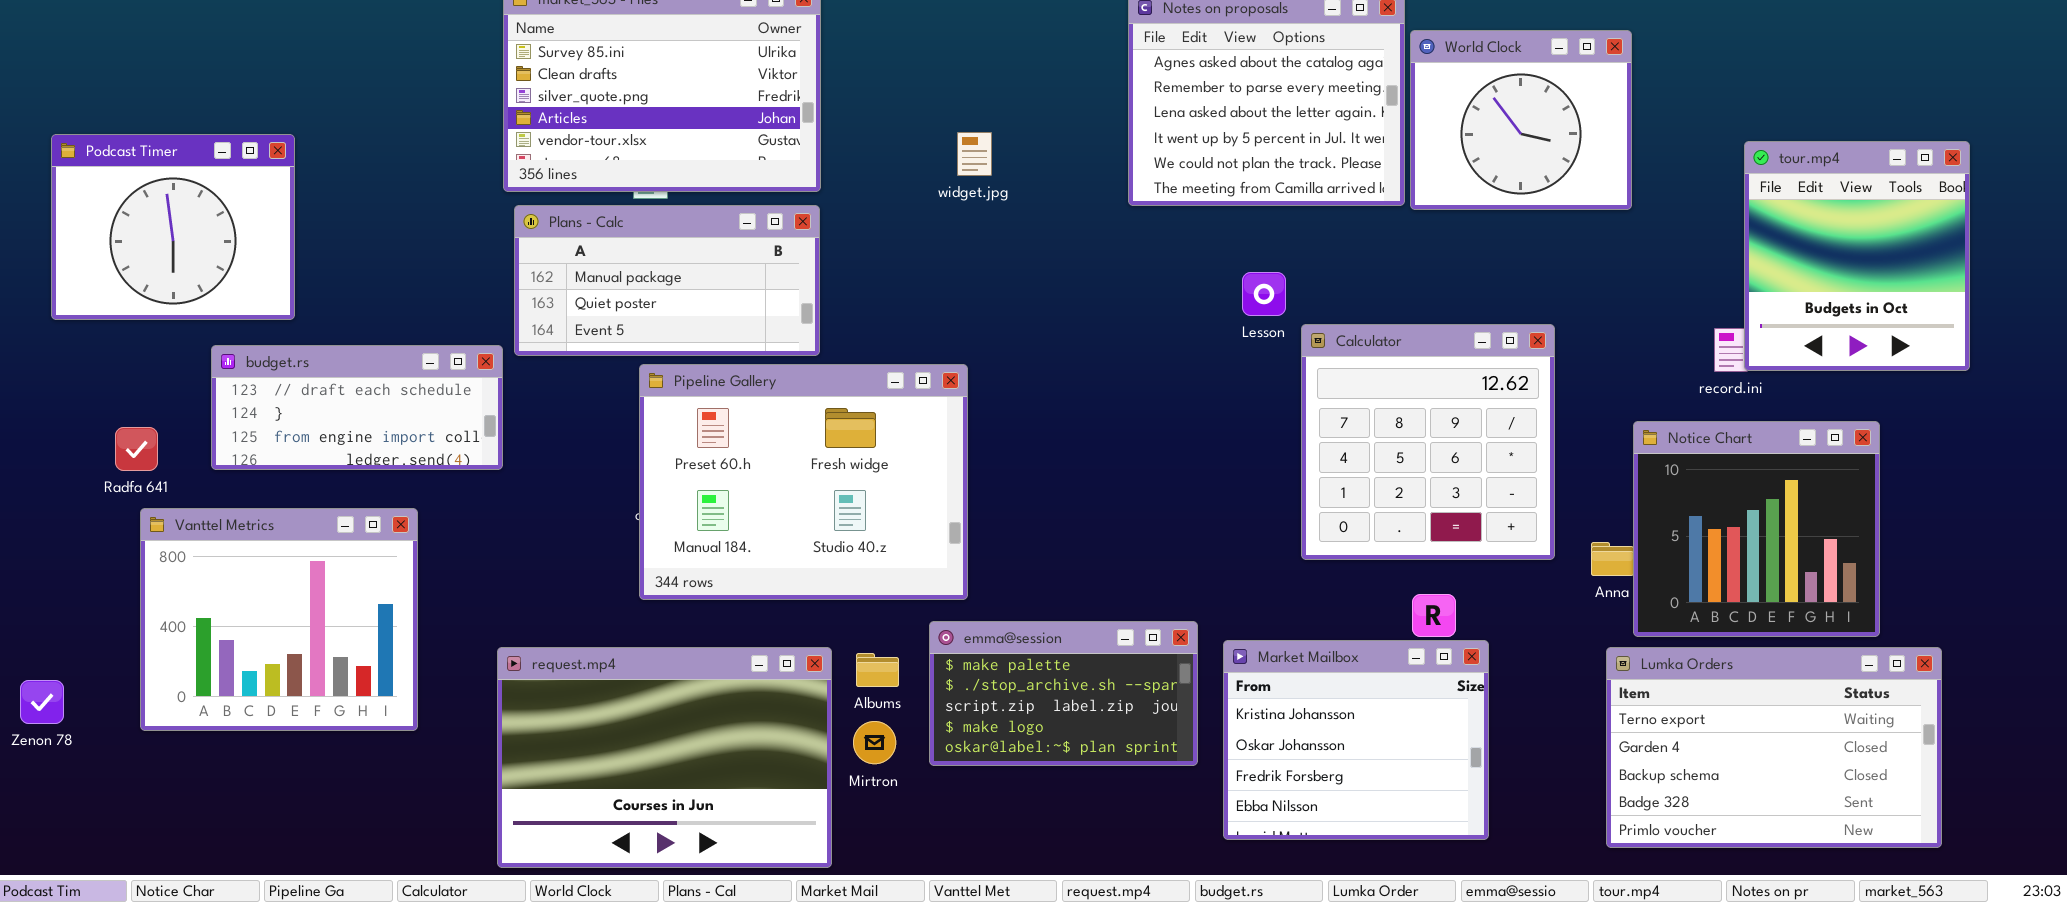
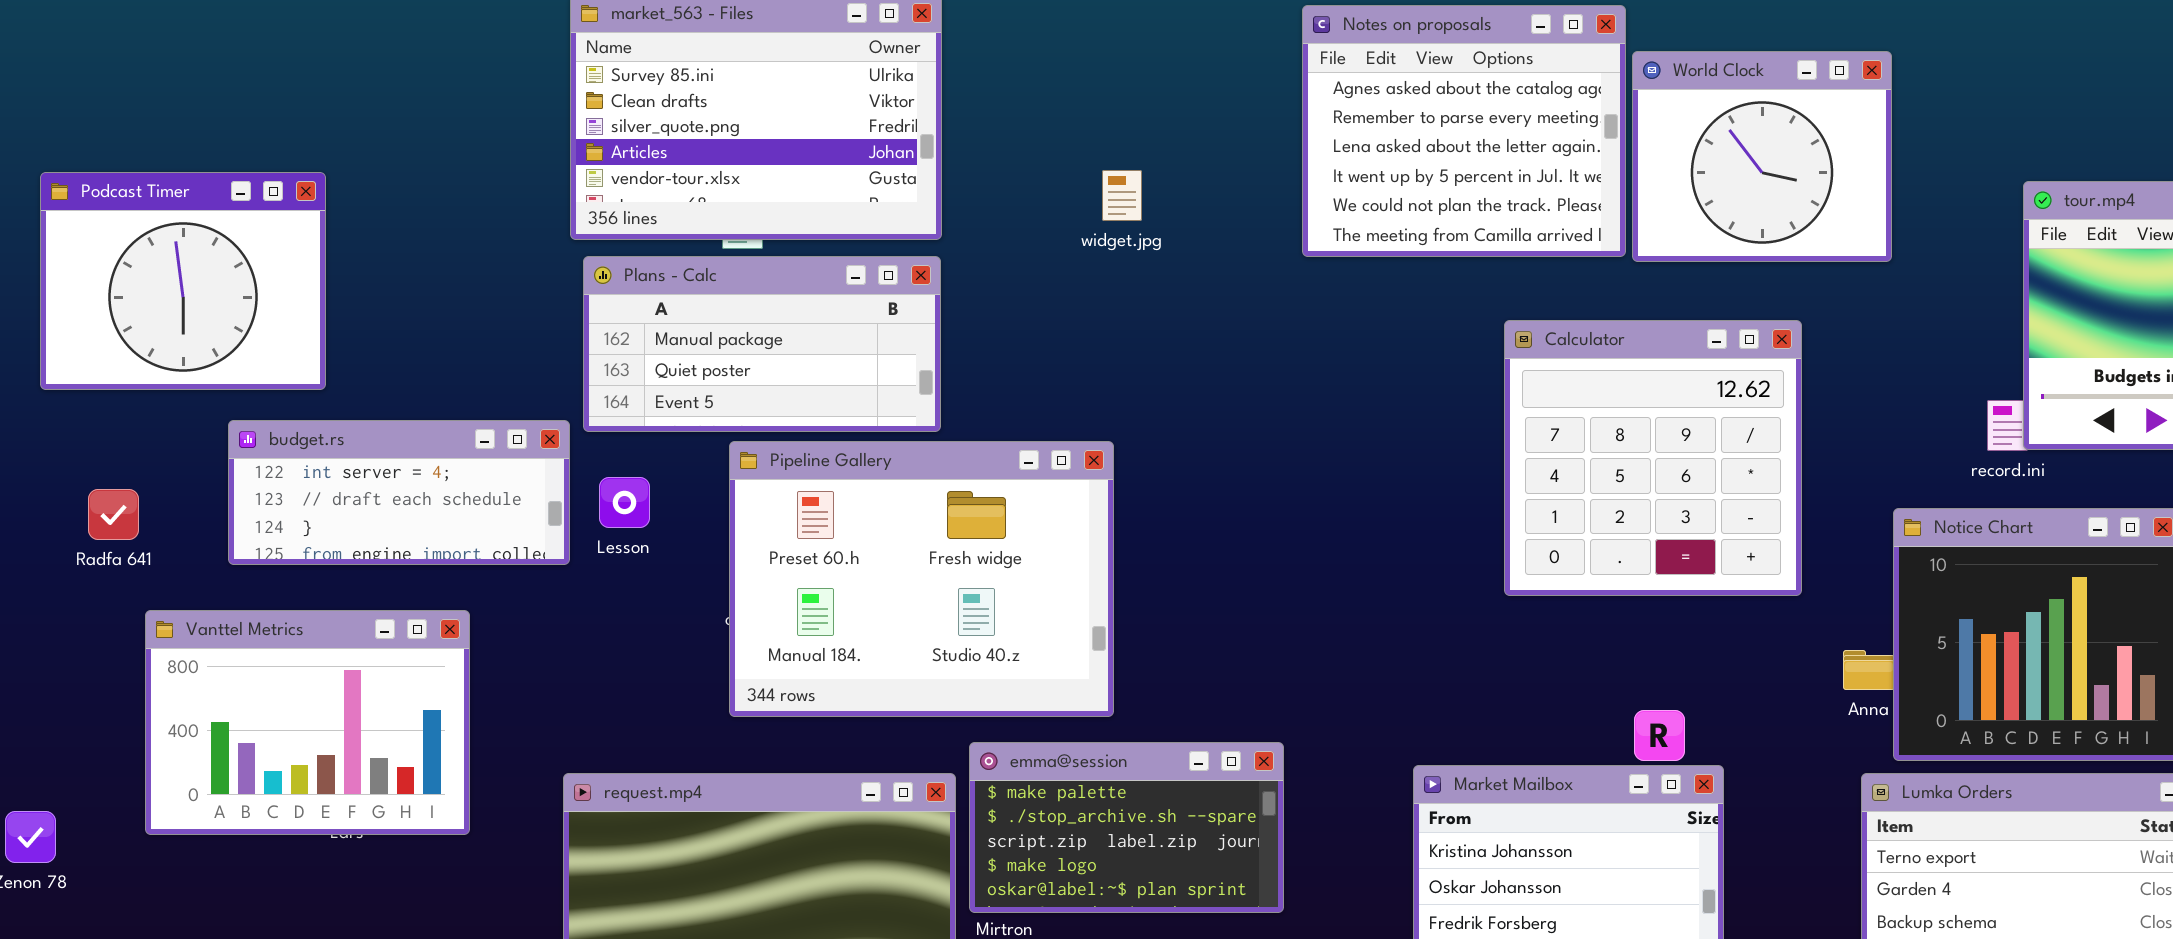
Lesson: [1242,272,1286,316] -> [599,477,650,528], moved
Calculator: [1301,324,1555,560] -> [1504,320,1802,596], moved
budget.rs: [211,345,503,470] -> [228,420,570,565], scrolled up 1 row
Radfa 641: [115,427,158,471] -> [88,489,139,540], moved
Vanttel Metrics: [140,508,418,731] -> [145,610,470,835], resized
emma@session: [929,621,1198,766] -> [969,742,1284,913], moved

